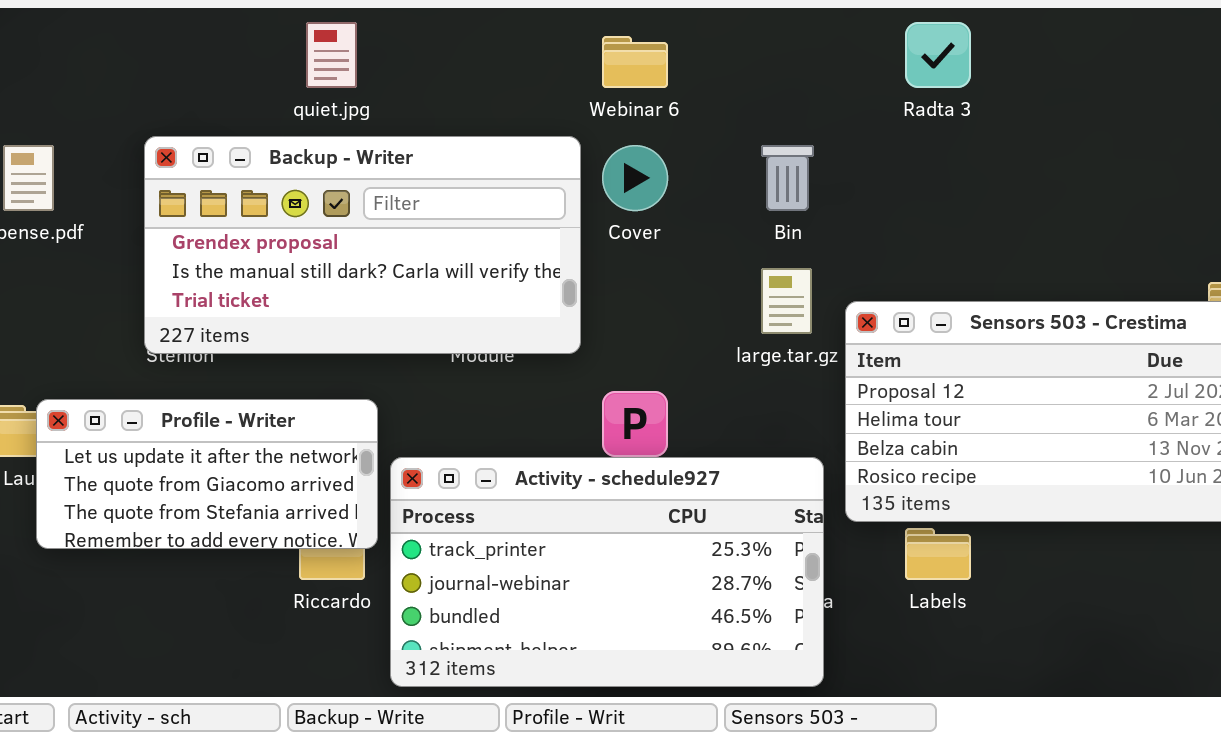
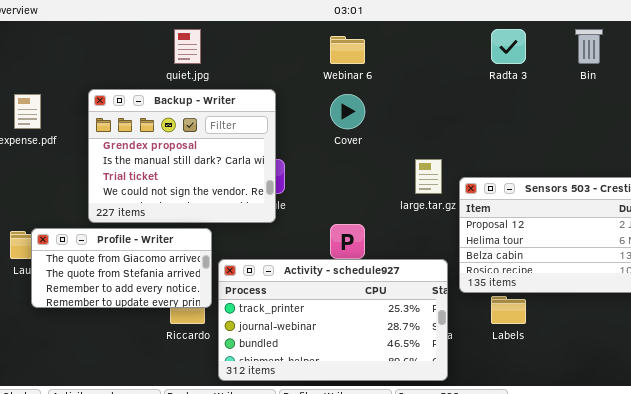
Backup - Writer: [144,136,581,354] -> [88,89,276,223], resized
Bin: [761,145,814,211] -> [575,29,603,64], moved
Profile - Writer: [36,399,378,549] -> [31,228,212,308], scrolled down 1 row

